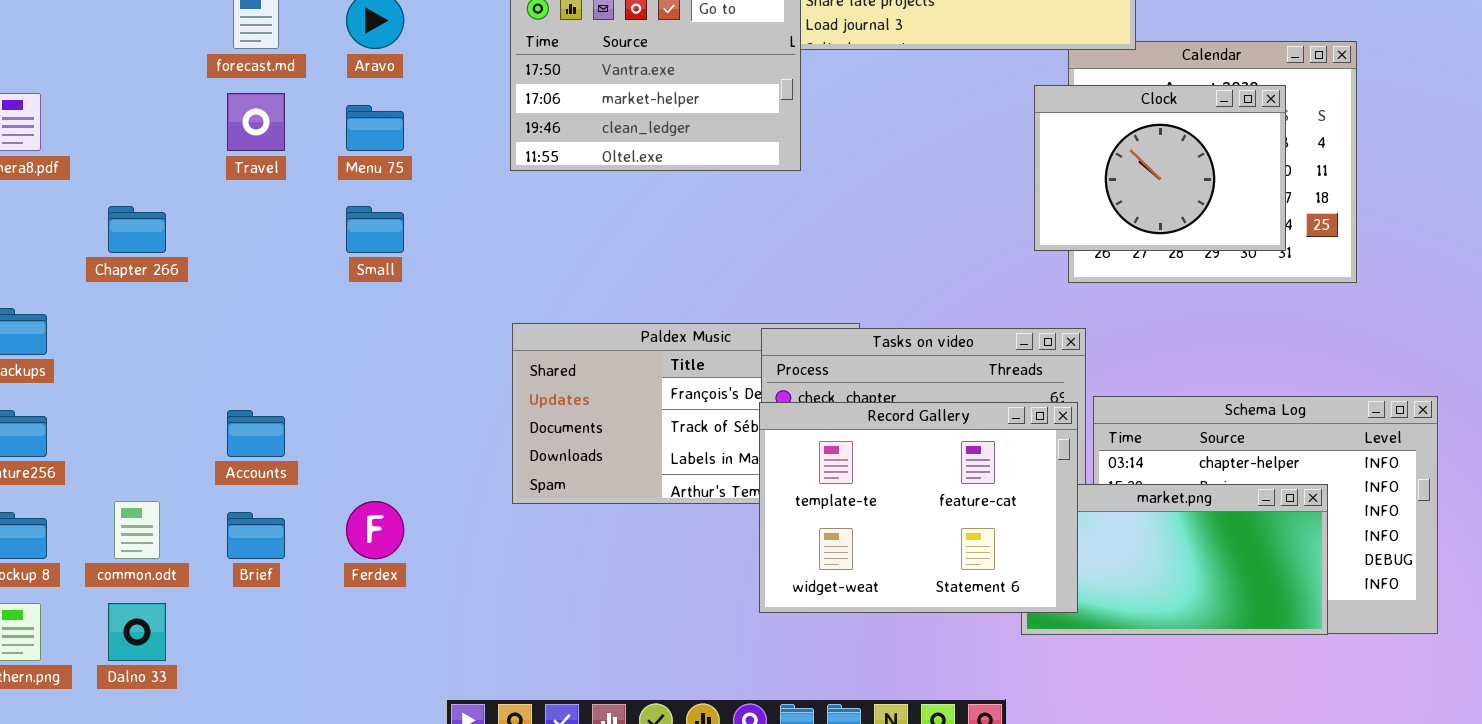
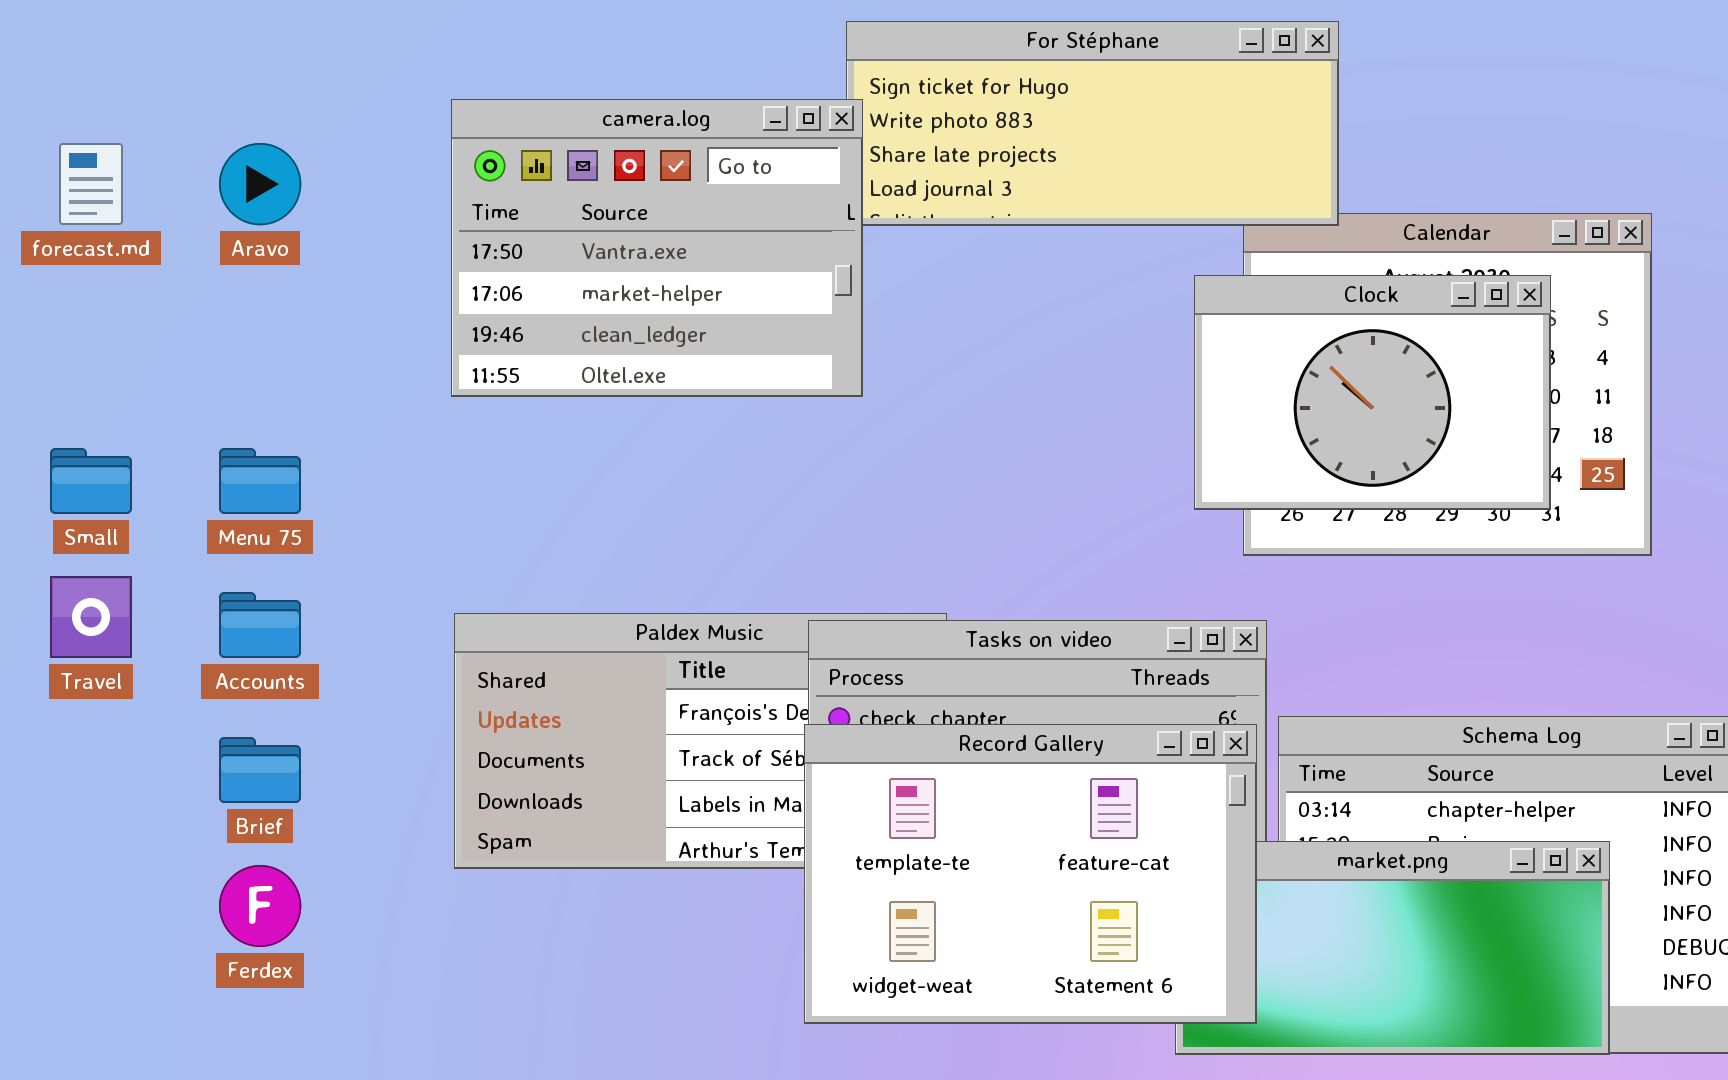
Travel: [227,93,285,151] -> [50,576,132,658], moved
Menu 75: [346,105,404,151] -> [219,448,301,514], moved
Small: [346,206,404,253] -> [50,448,132,514], moved
Accounts: [227,410,285,457] -> [219,592,301,658], moved
Brief: [227,512,285,559] -> [219,737,301,803], moved

